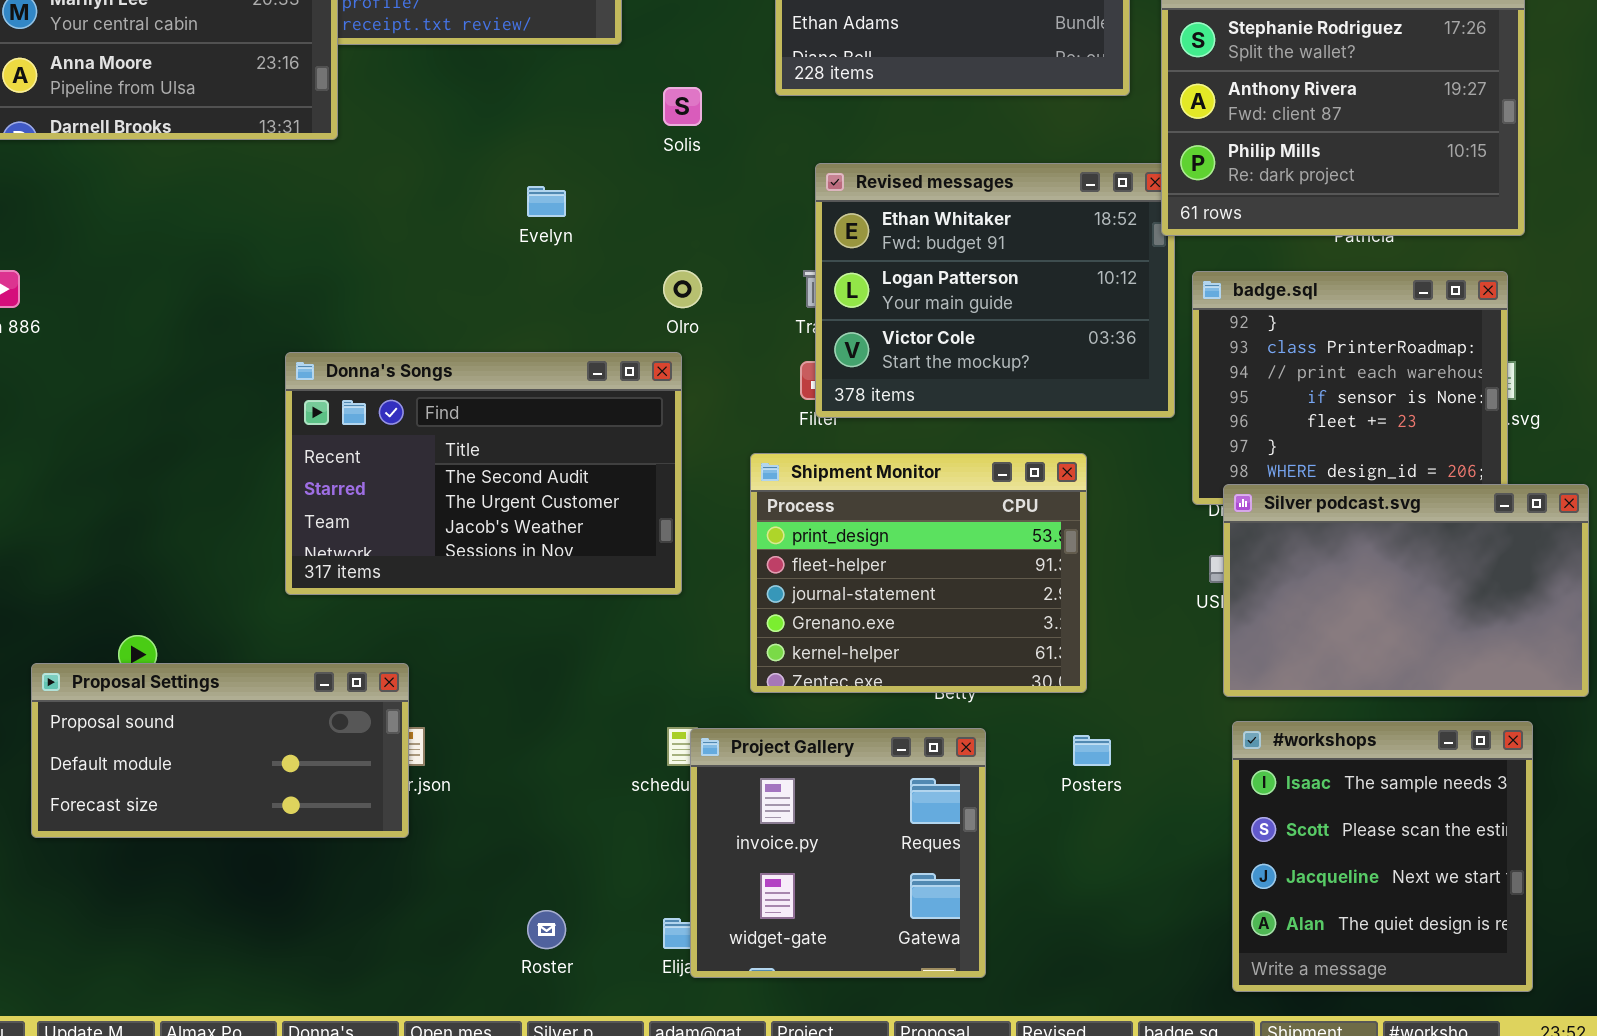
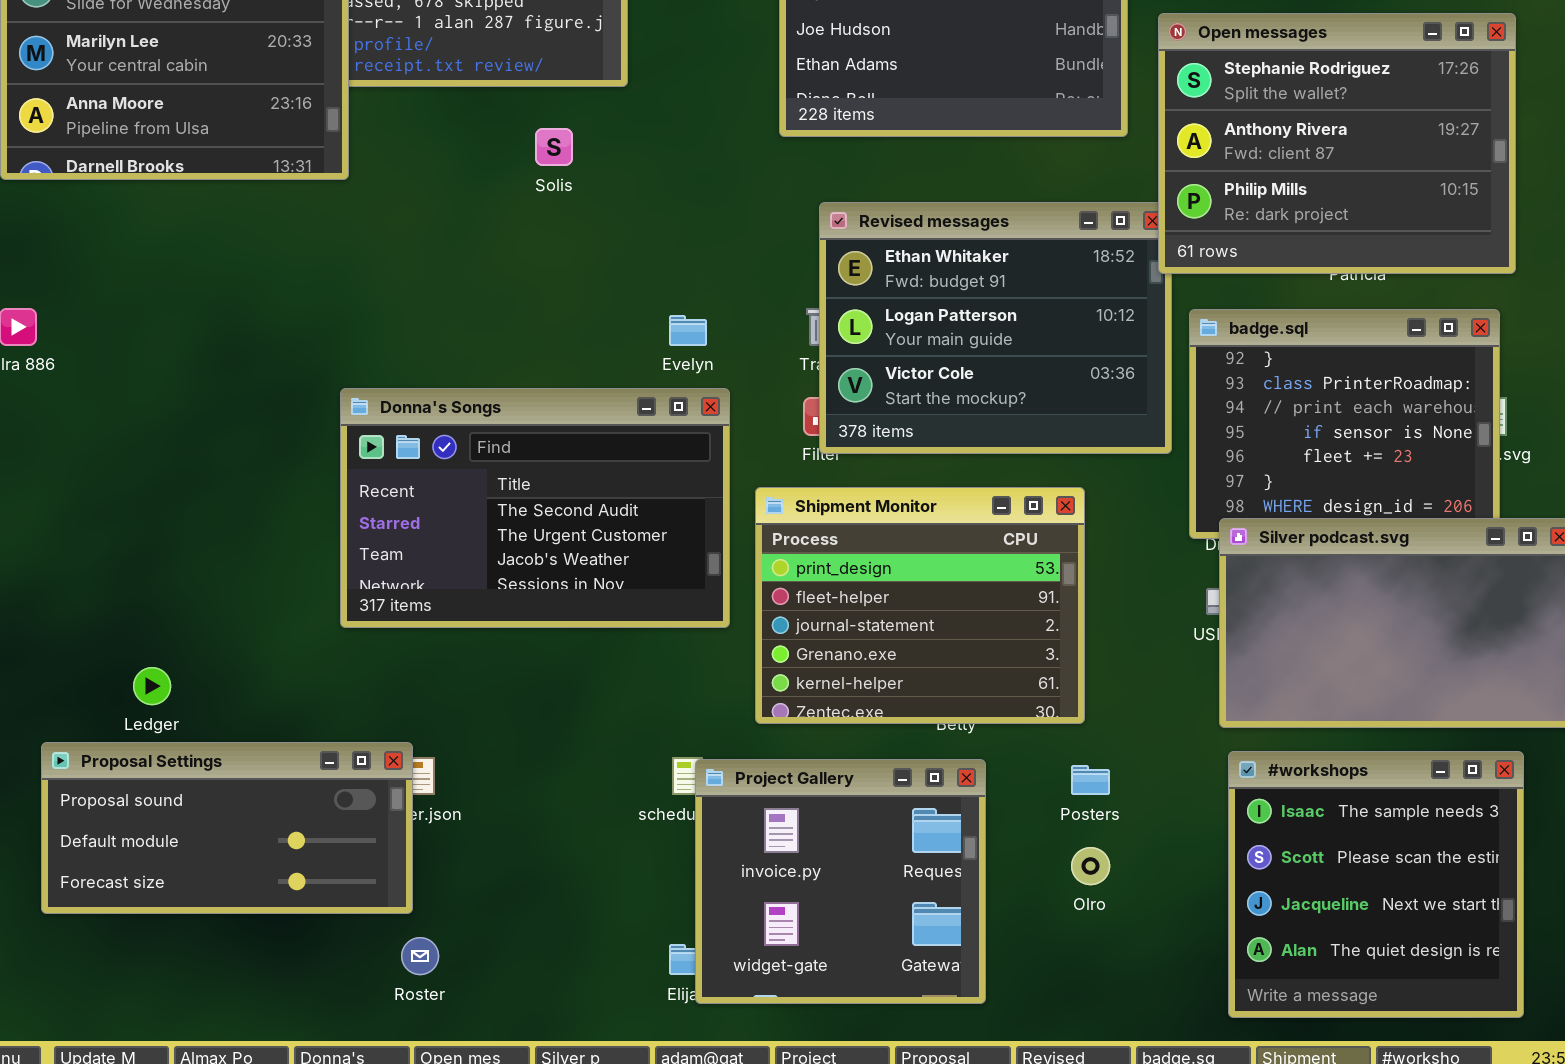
Solis: [663,87,702,126] -> [535,128,573,166], moved
Evelyn: [527,186,566,217] -> [669,315,707,346], moved
Olro: [663,270,702,308] -> [1071,847,1110,885], moved
Donna's Songs: [285,352,682,595] -> [340,388,730,628], moved
Proposal Settings: [31,663,409,838] -> [41,742,413,914], moved
Roster: [527,910,566,949] -> [401,937,439,975], moved

